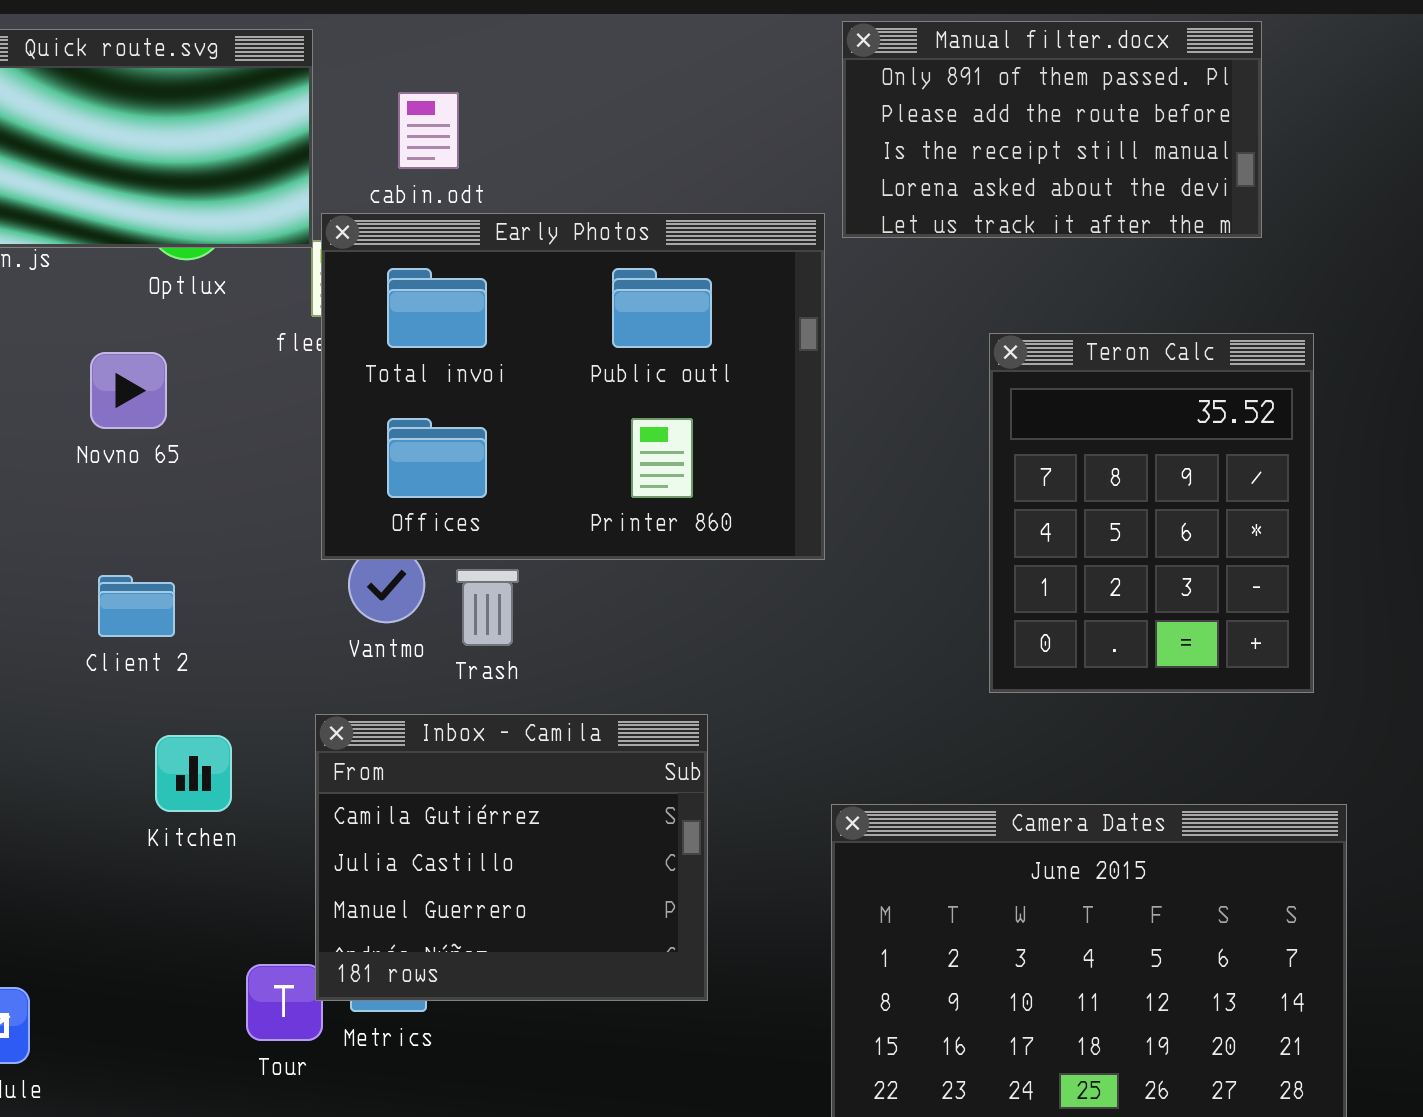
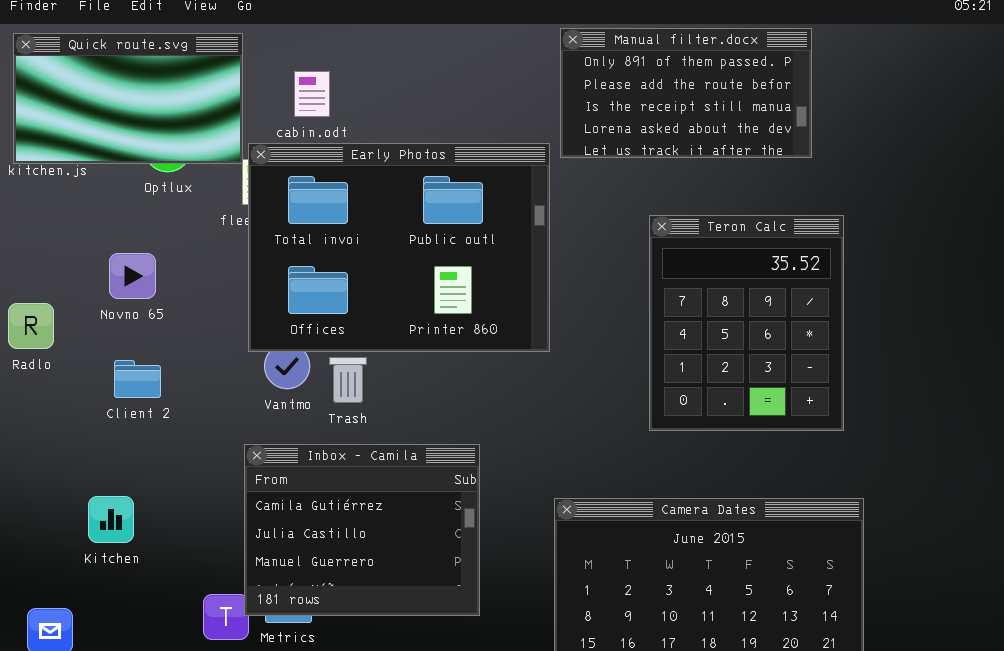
Novno 65: [90,352,167,429] -> [109,253,156,299], moved
Kitchen: [155,735,232,812] -> [88,496,134,543], moved

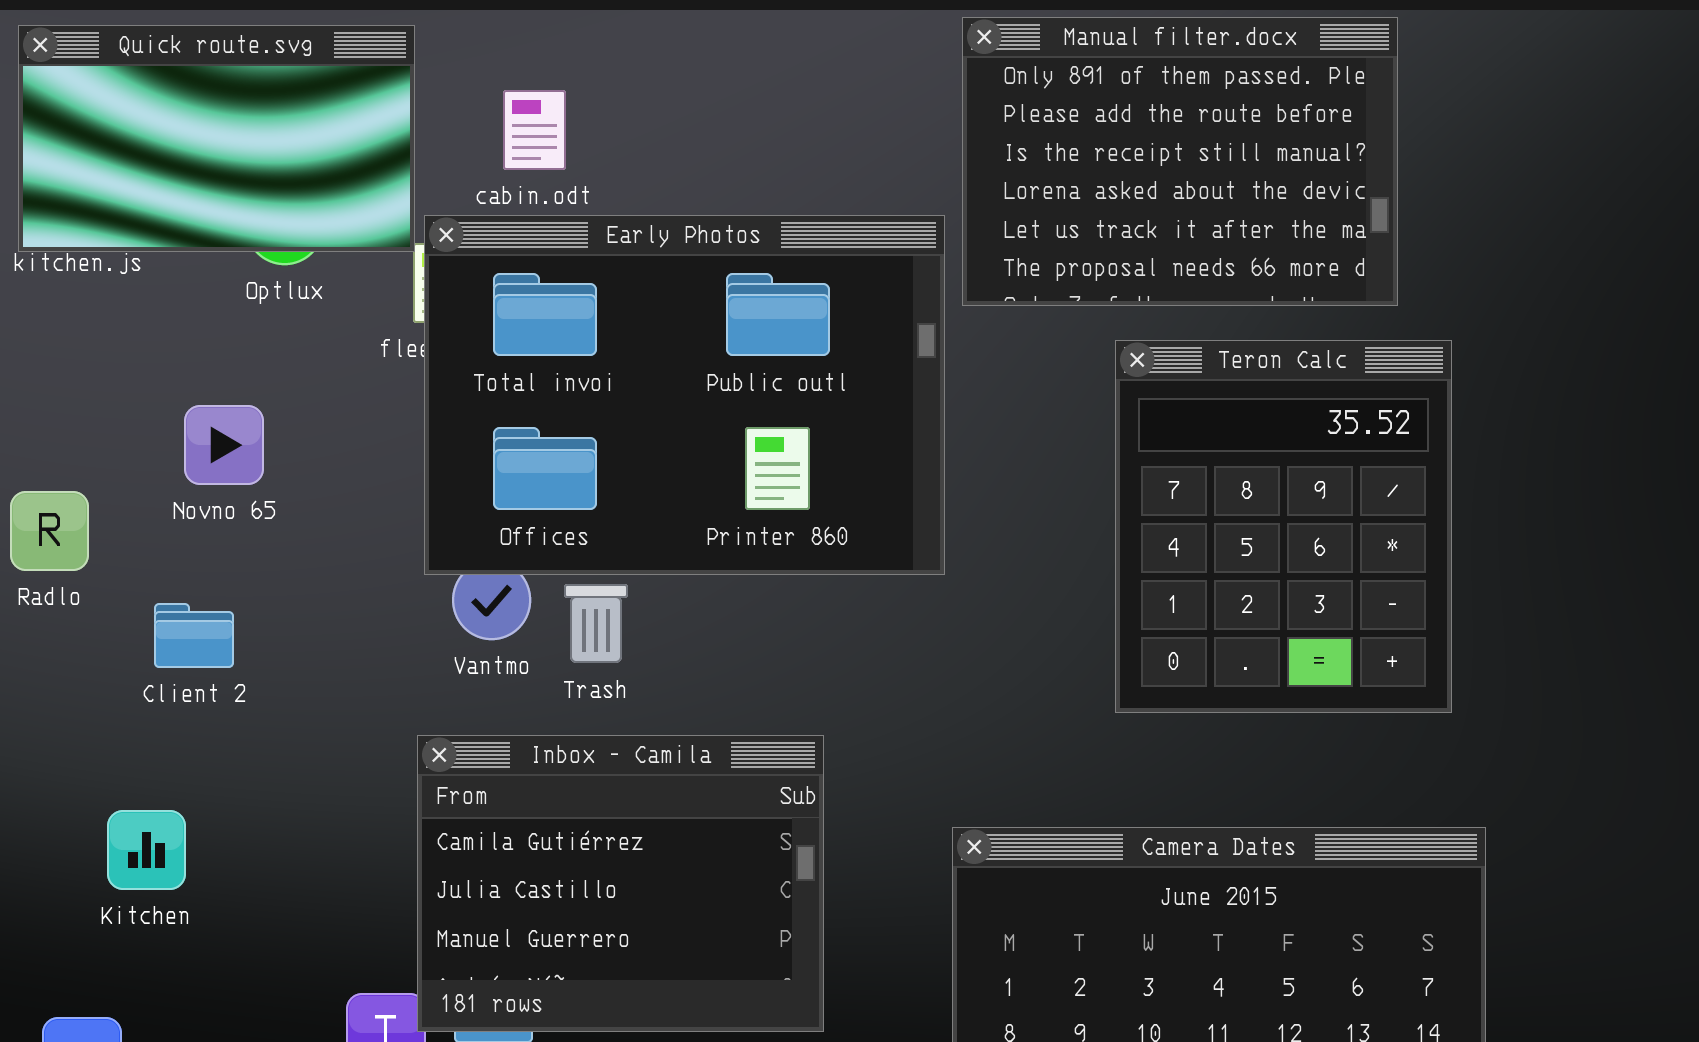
Manual filter.docx: [560,28,812,158] -> [962,17,1398,306], resized
Client 2: [114,360,161,398] -> [154,603,234,668], moved
Kitchen: [88,496,134,543] -> [107,810,186,890], moved

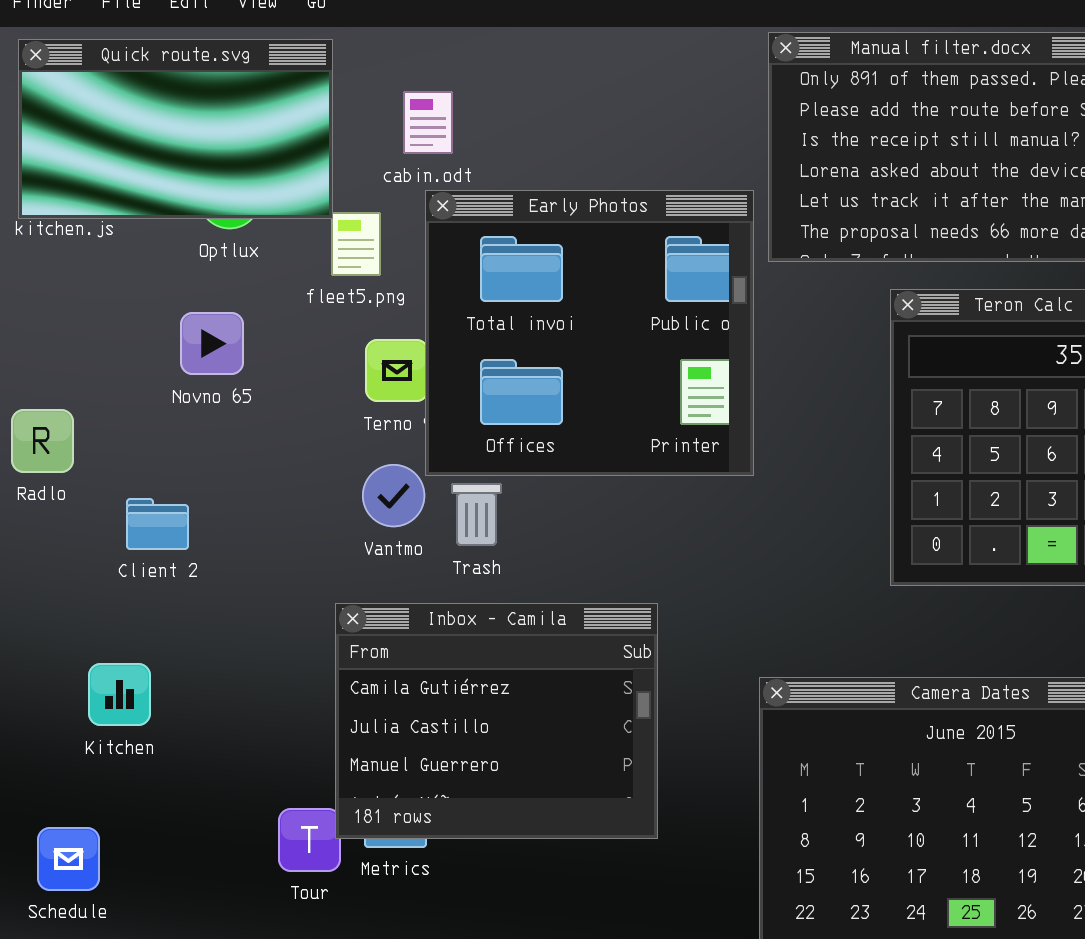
Early Photos: [424,215,945,575] -> [425,190,754,476], resized
Novno 65: [184,405,264,485] -> [180,312,244,375], moved

